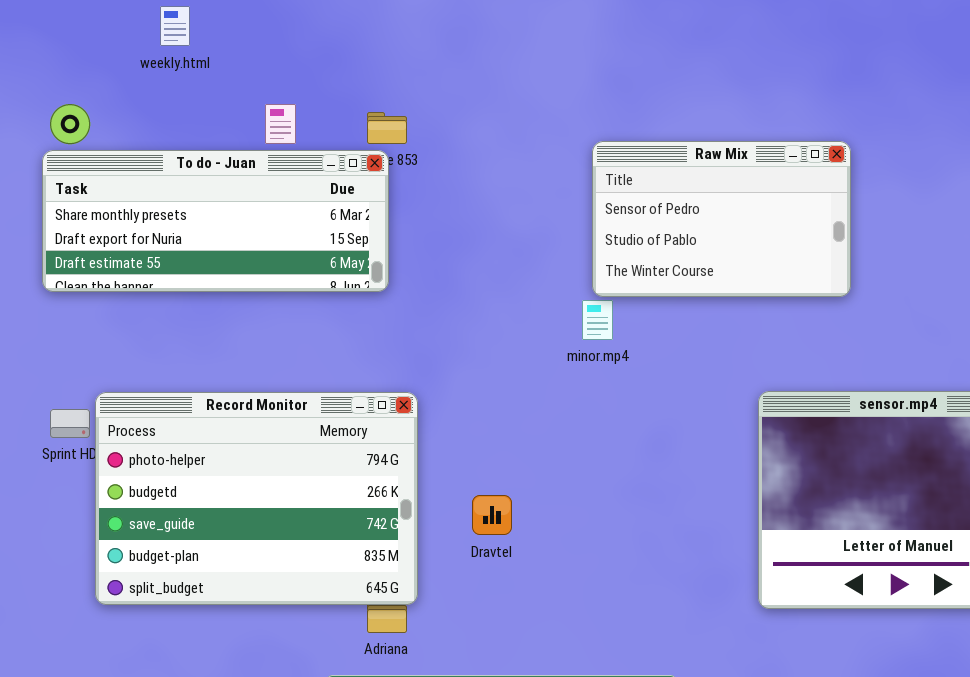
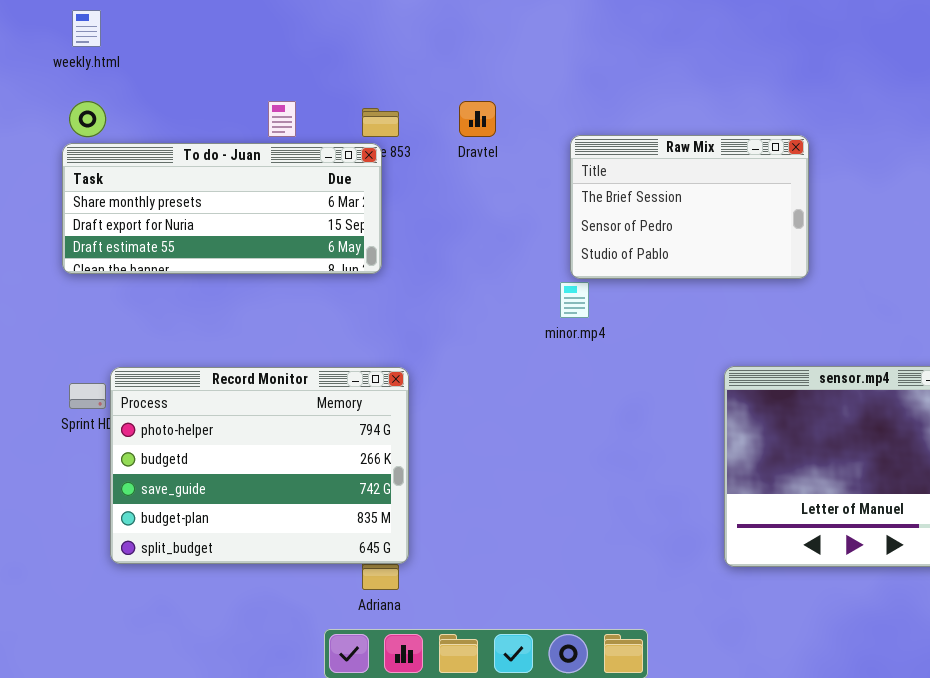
weekly.html: [160,6,190,46] -> [72,10,101,47], moved
Raw Mix: [592,141,851,297] -> [570,135,809,279], scrolled up 1 row
Dravtel: [472,495,512,535] -> [459,101,496,137], moved

